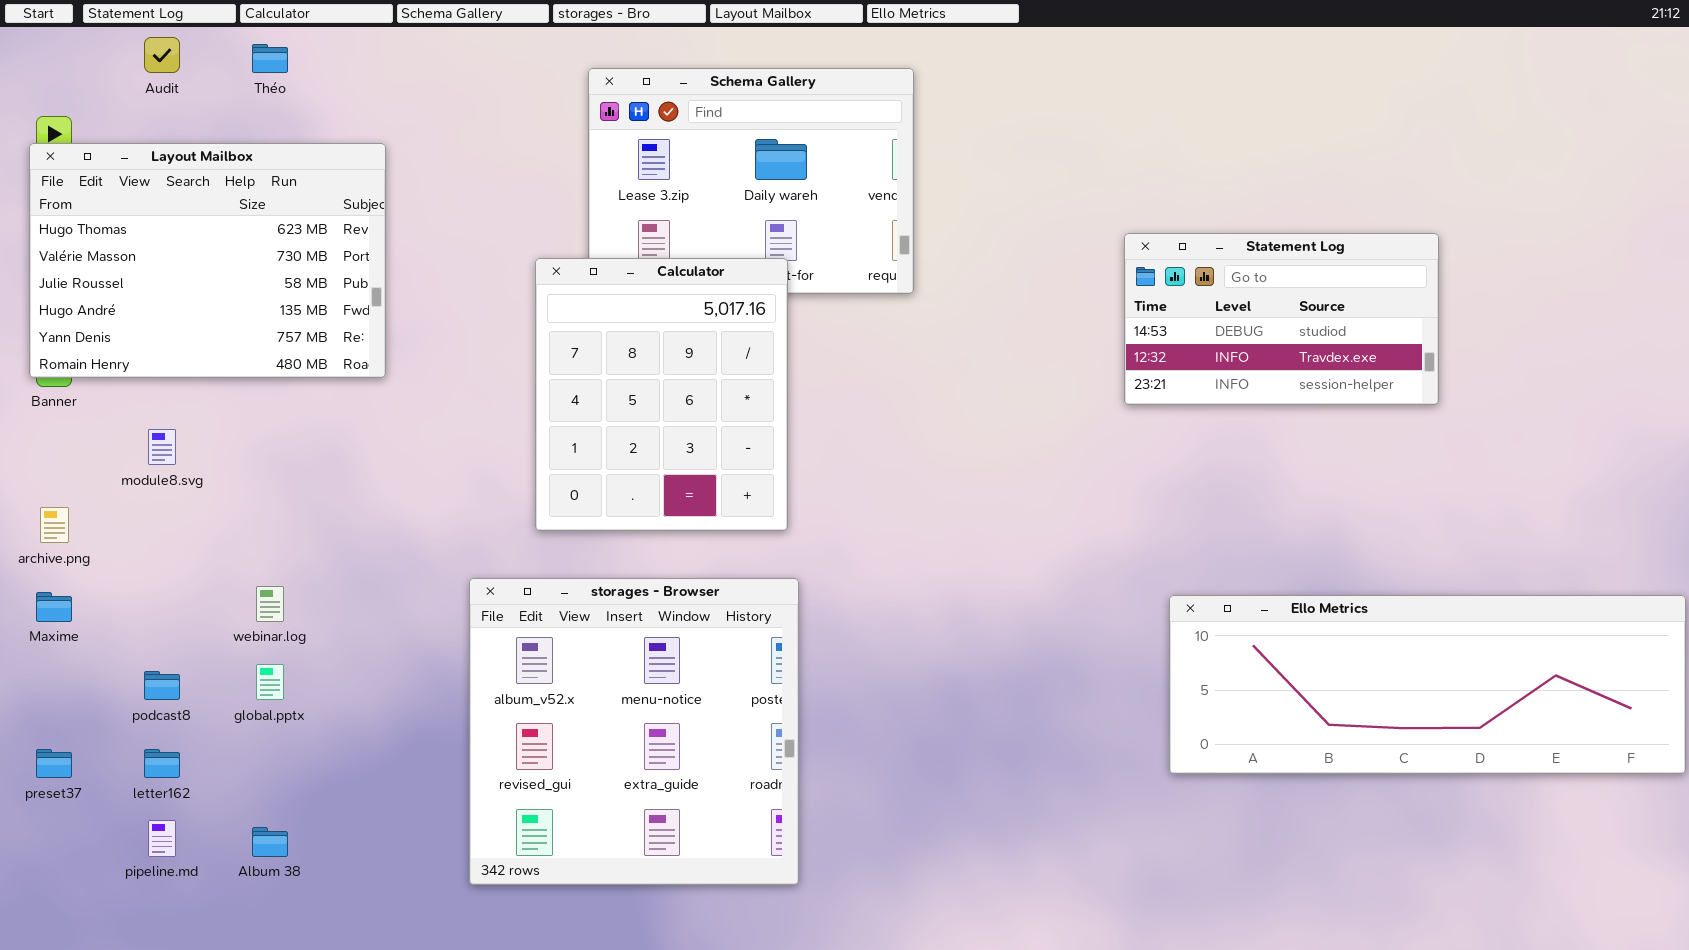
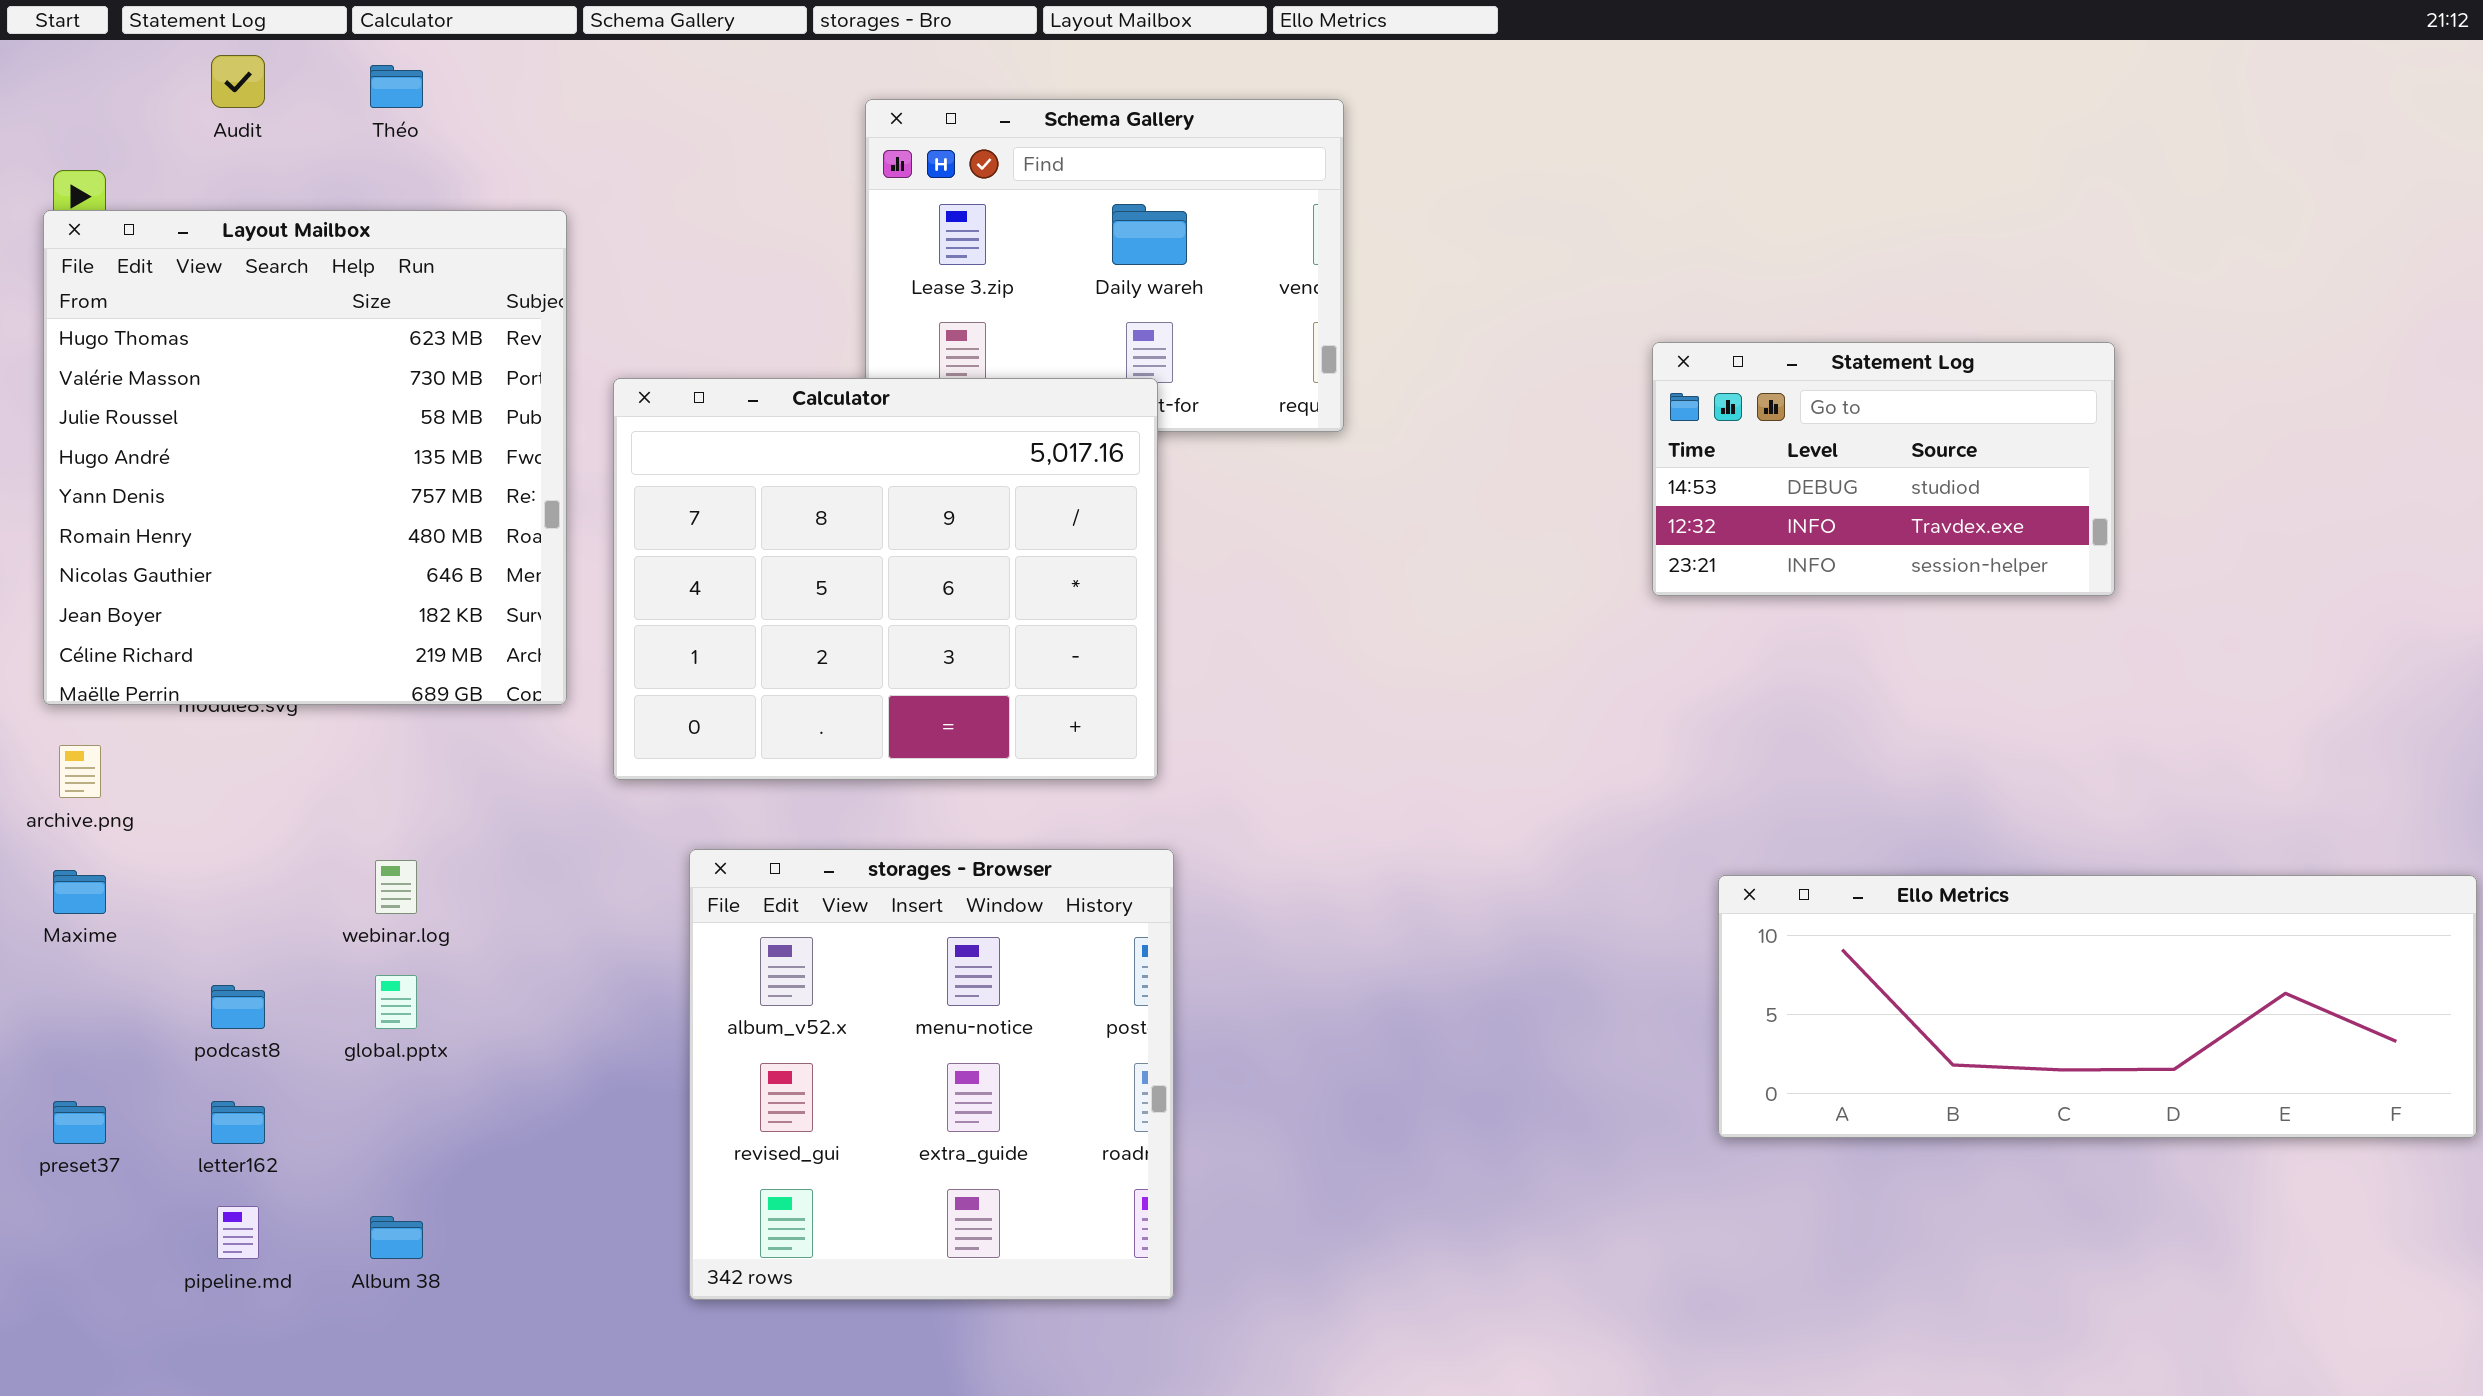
Layout Mailbox: [29,143,386,378] -> [43,210,567,705], resized
Calculator: [535,258,788,531] -> [613,378,1158,780], resized

